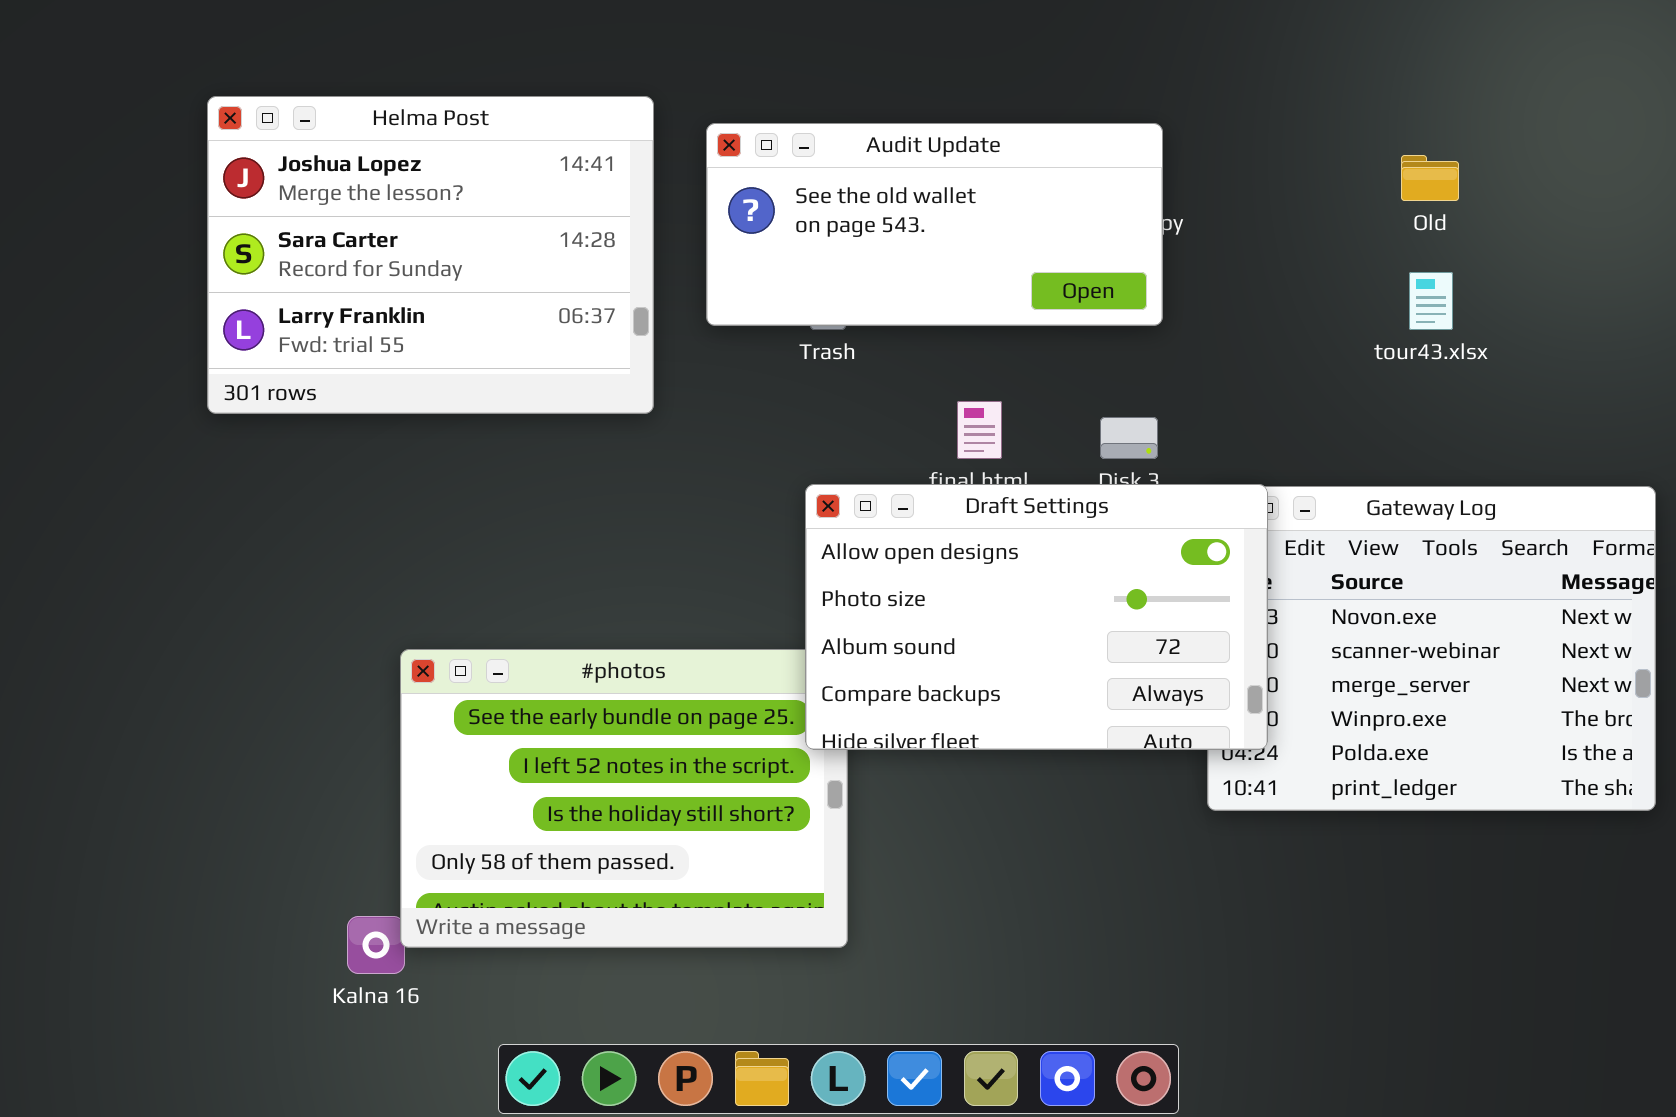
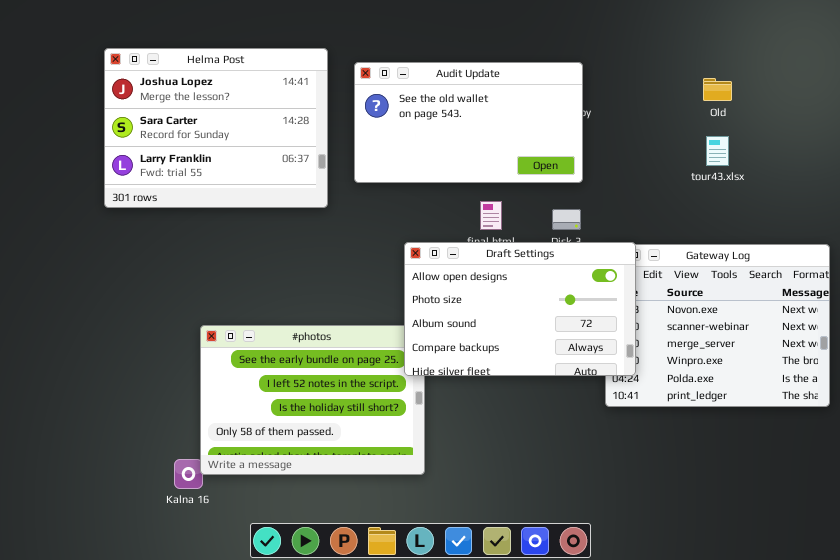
Audit Update: [706,123,1163,326] -> [354,62,583,183], resized

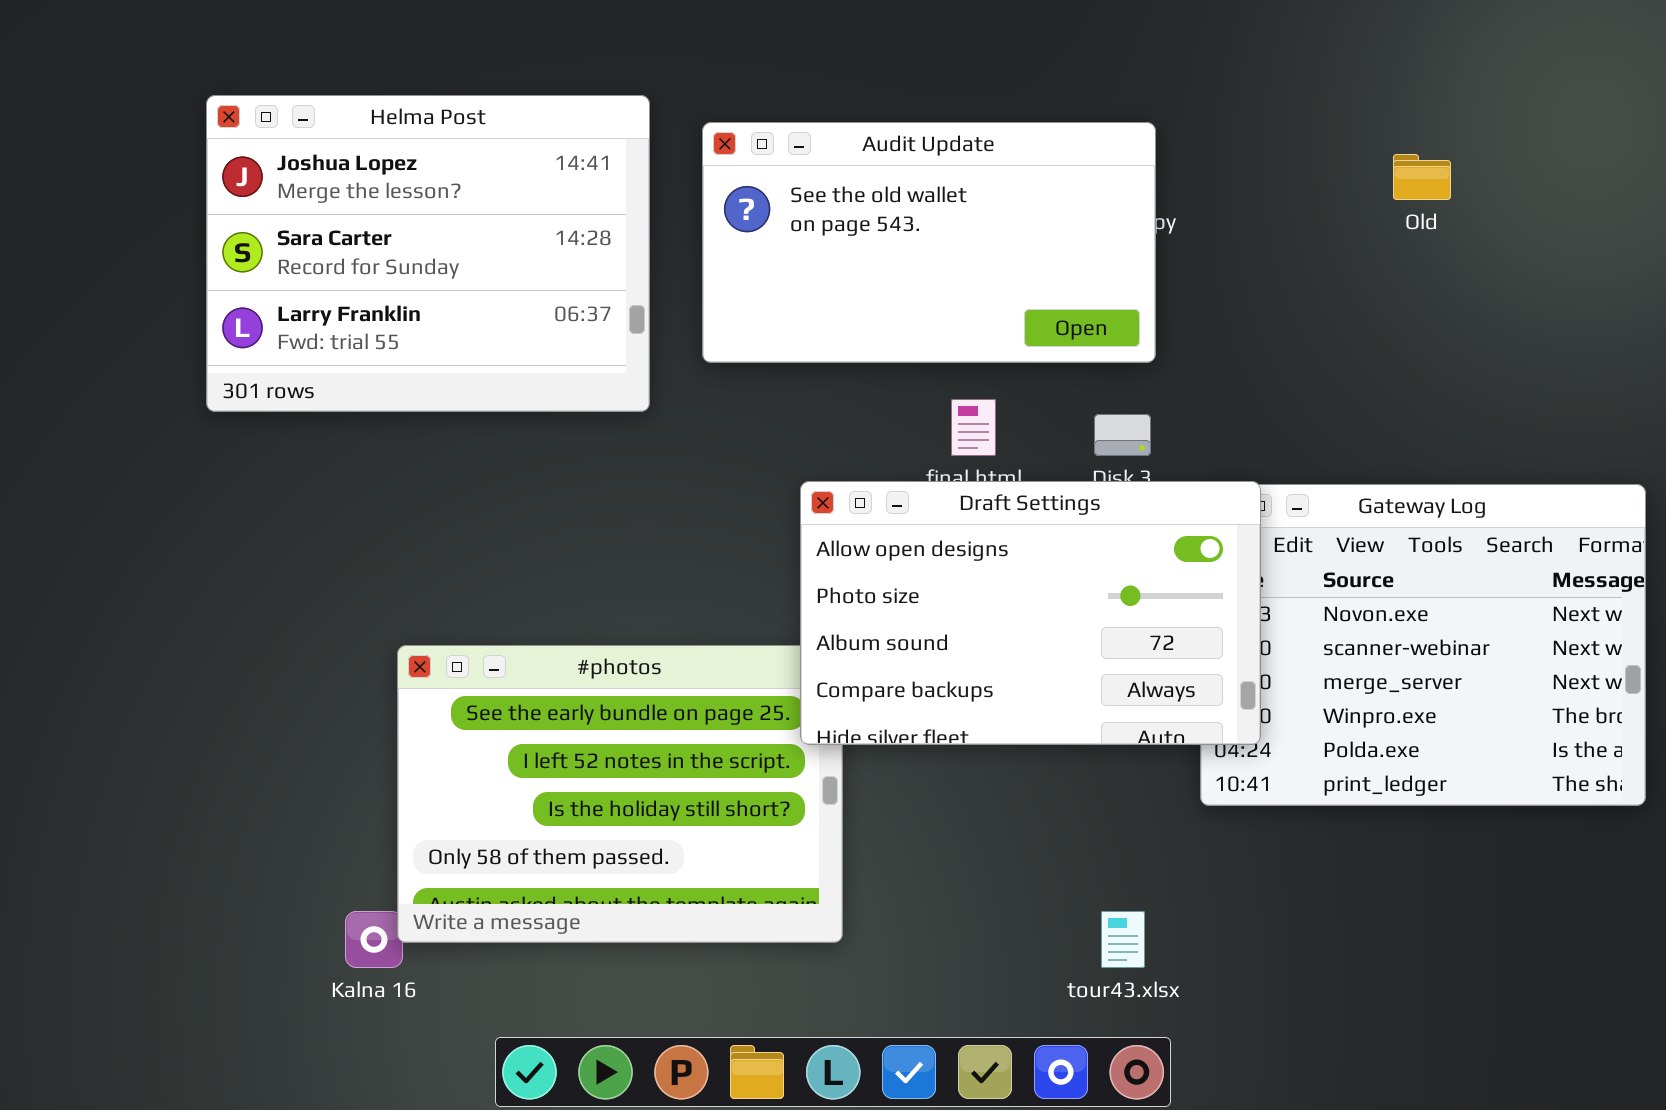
tour43.xlsx: [706,136,729,166] -> [1101,911,1145,968], moved

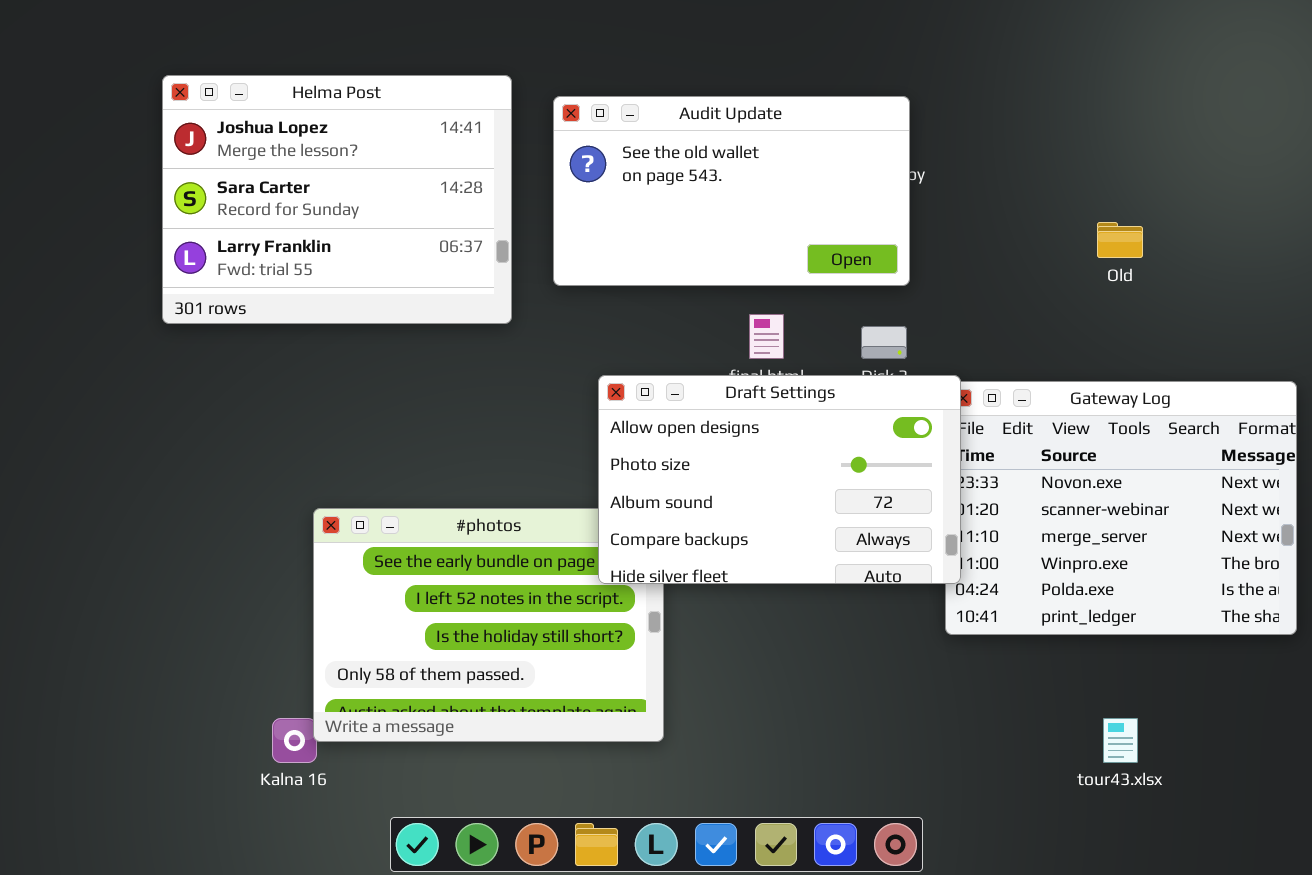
Old: [1393,154,1451,200] -> [1097,222,1143,258], moved
Draft Settings: [800,481,1261,745] -> [598,375,961,584], moved
tour43.xlsx: [1101,911,1145,968] -> [1103,718,1138,763], moved

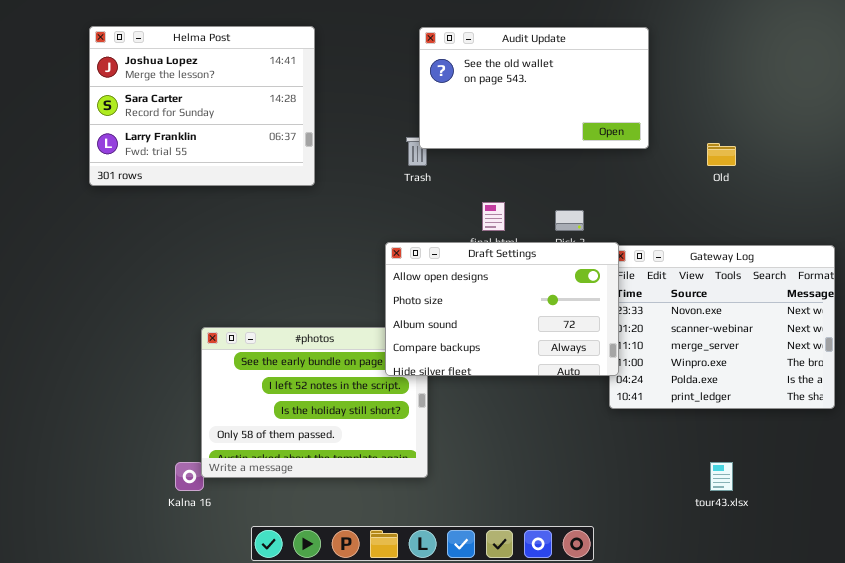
Helma Post: [162,75,512,324] -> [89,26,315,186], moved
Audit Update: [553,96,910,286] -> [419,27,649,149], moved

